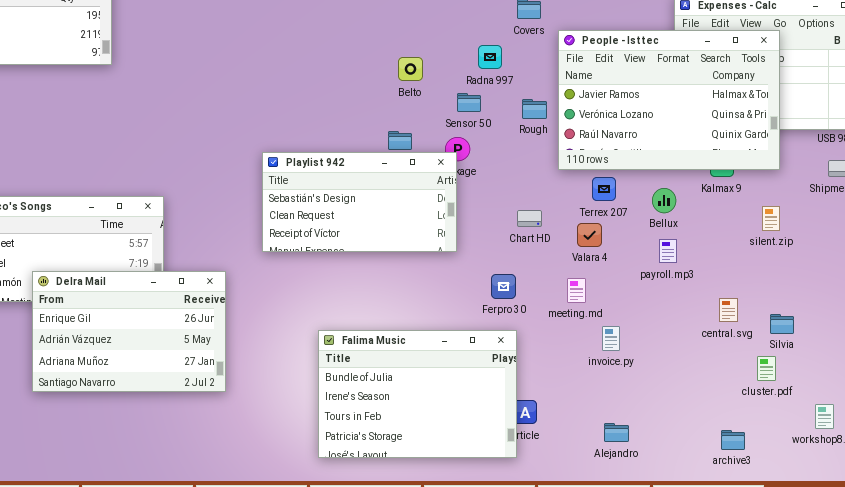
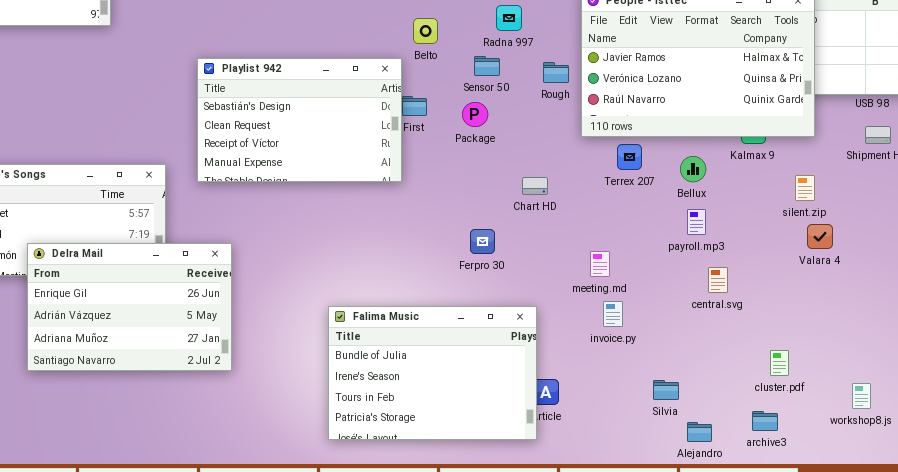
Playlist 942: [262,152,457,252] -> [197,58,402,182], moved, resized
Chart HD: [517,210,542,227] -> [522,177,548,195], moved
Valara 4: [577,223,602,247] -> [807,224,833,249], moved
Ferpro 30: [491,274,516,299] -> [470,229,495,254], moved
central.svg: [719,298,738,322] -> [708,267,728,293], moved
Silvia: [770,314,794,334] -> [653,380,679,400], moved
invoice.py: [602,326,620,351] -> [603,301,623,327], moved
cluster.pdf: [757,356,776,381] -> [770,350,789,376], moved
Alejandro: [604,423,629,442] -> [687,422,712,442], moved

